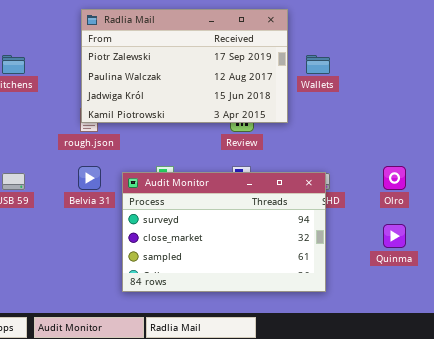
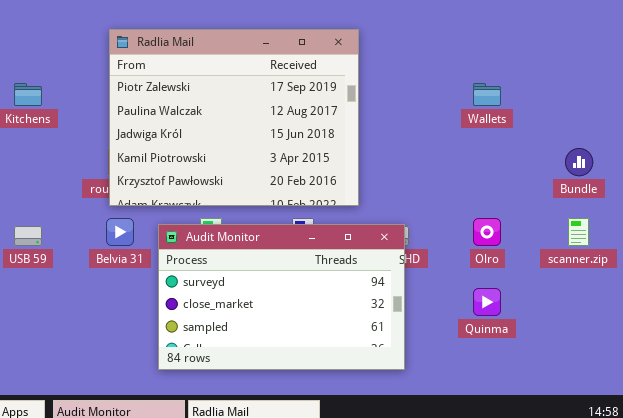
Radlia Mail: [81,9,288,123] -> [109,29,359,206], resized
Wallets: [306,55,330,74] -> [473,83,501,106], moved

